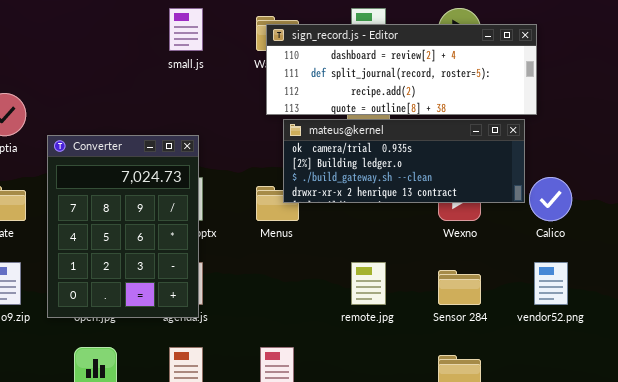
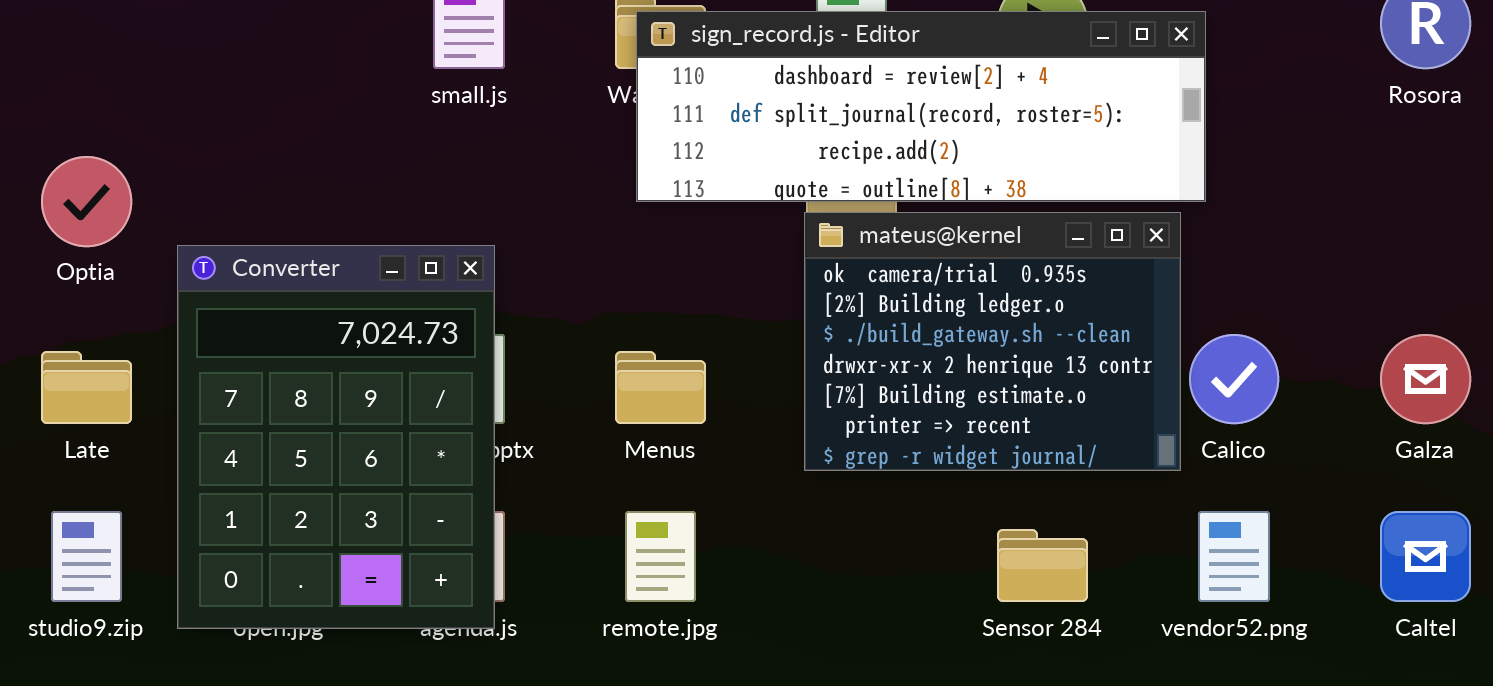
mateus@kernel: [283,119,525,203] -> [804,212,1181,471], resized
remote.jpg: [351,262,386,305] -> [625,511,696,602], moved

